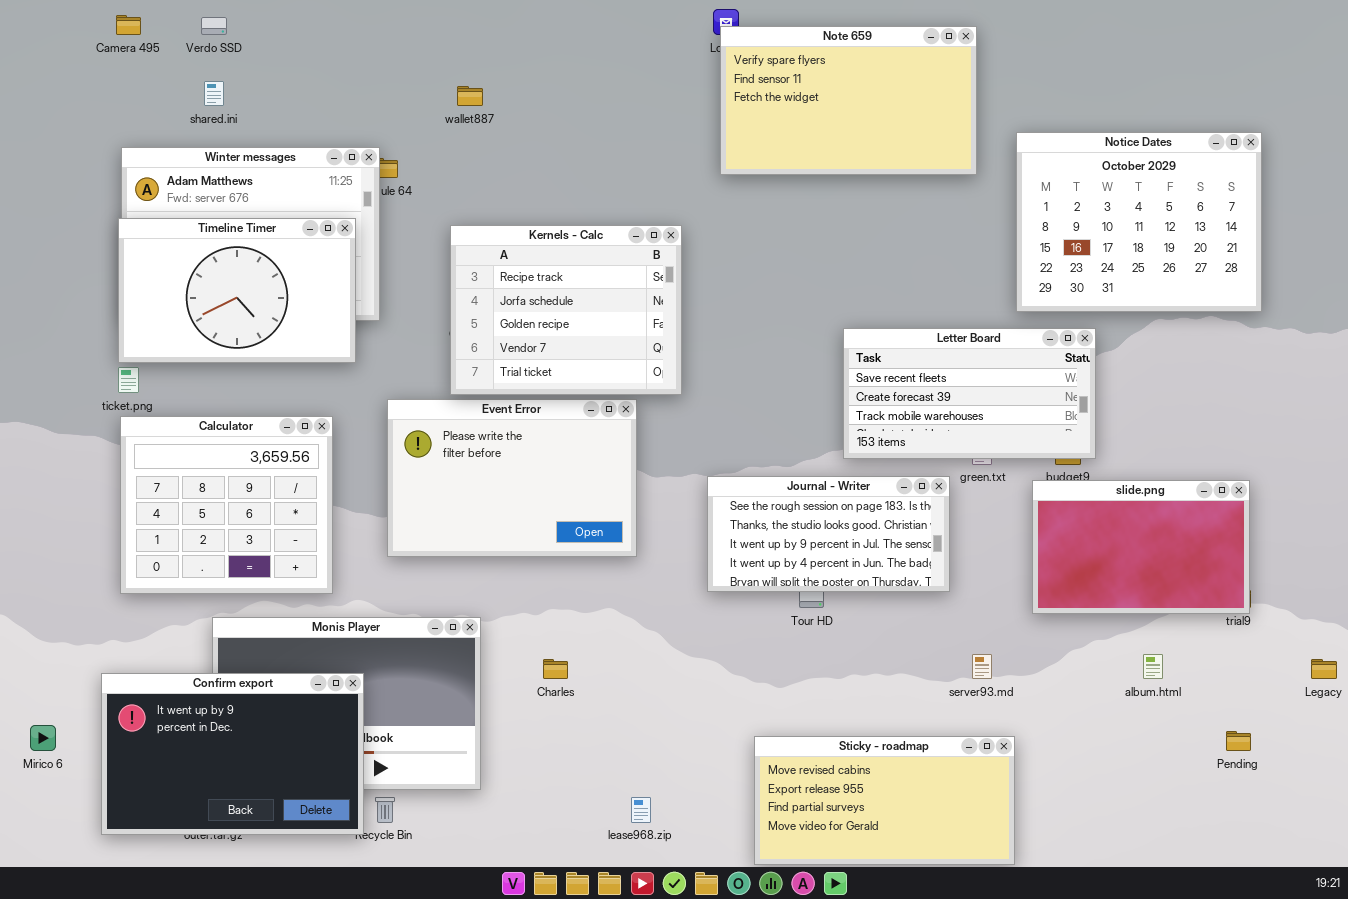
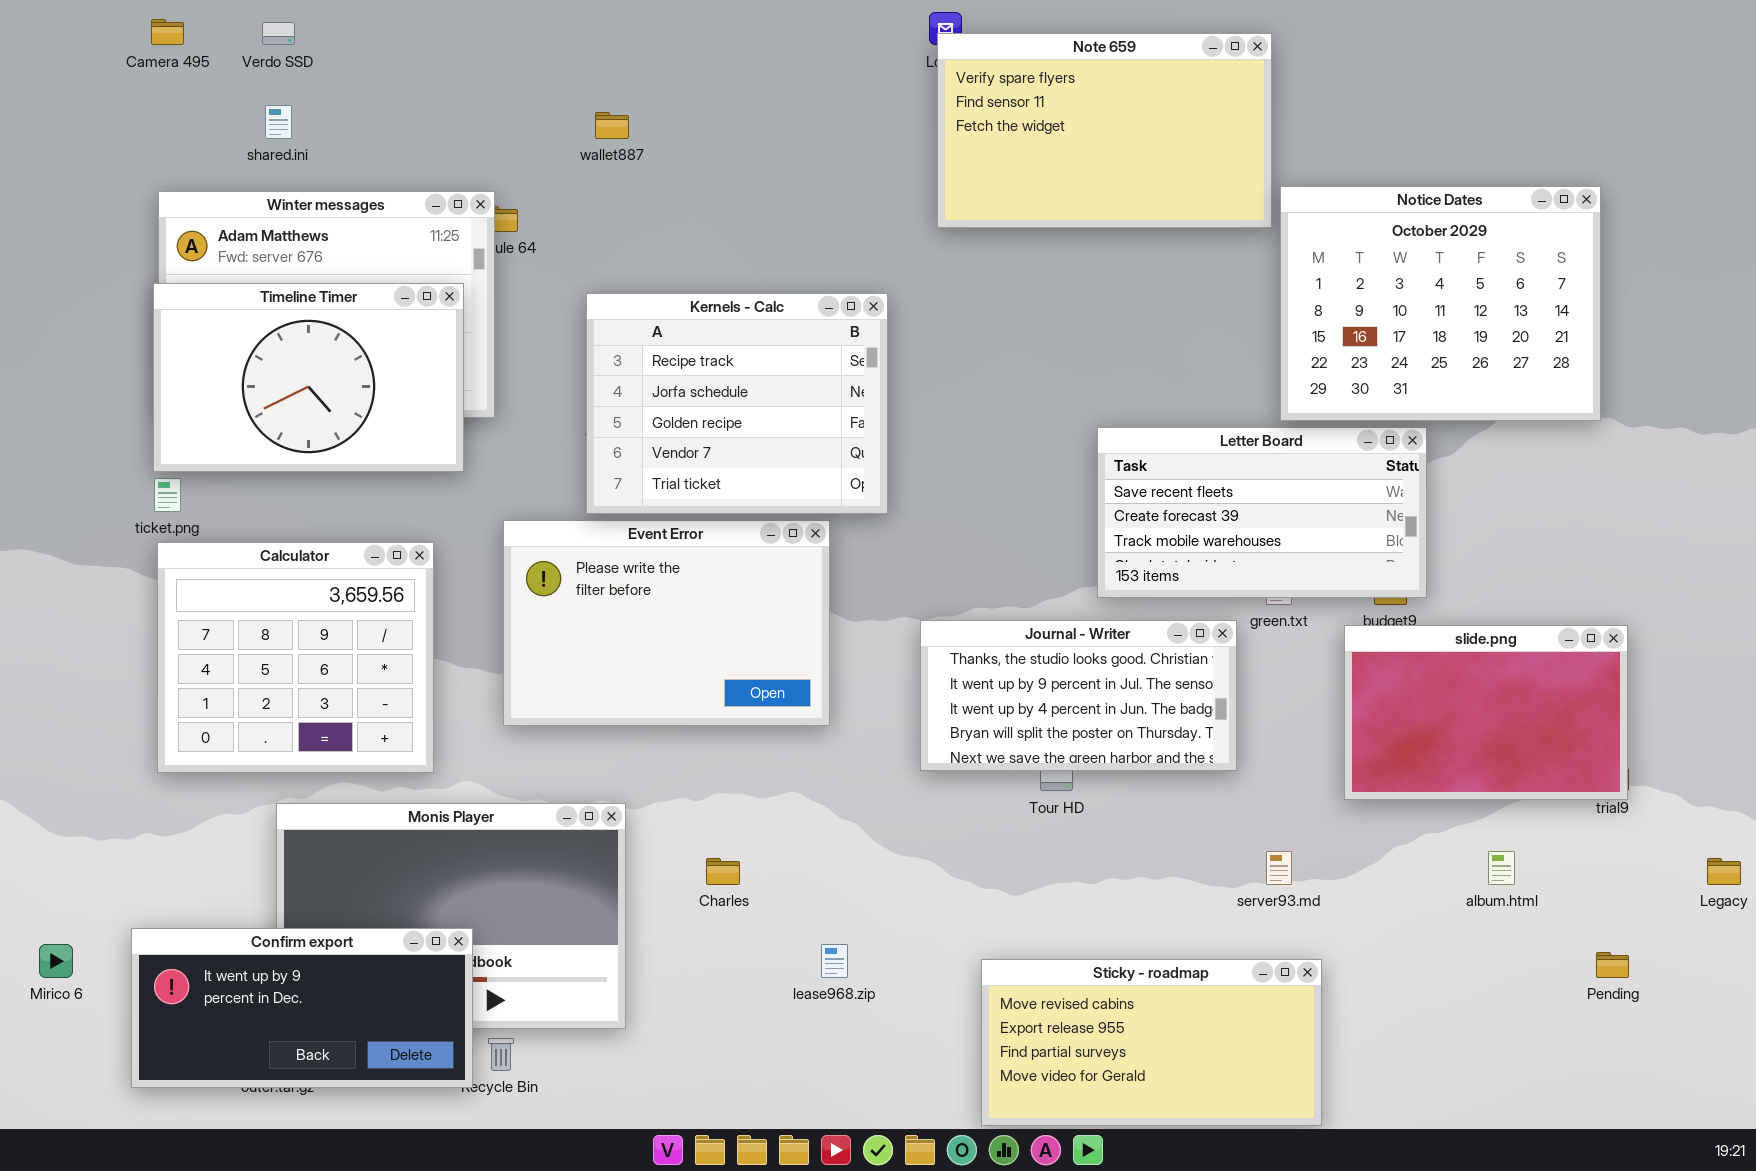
Notice Dates: [1016,132,1262,312] -> [1280,186,1601,421], moved
Journal - Writer: [707,476,950,592] -> [920,620,1237,771], scrolled down 1 row
Confirm export: [101,673,364,835] -> [131,928,473,1088], resized
lease968.zip: [631,797,651,823] -> [821,944,848,978], moved

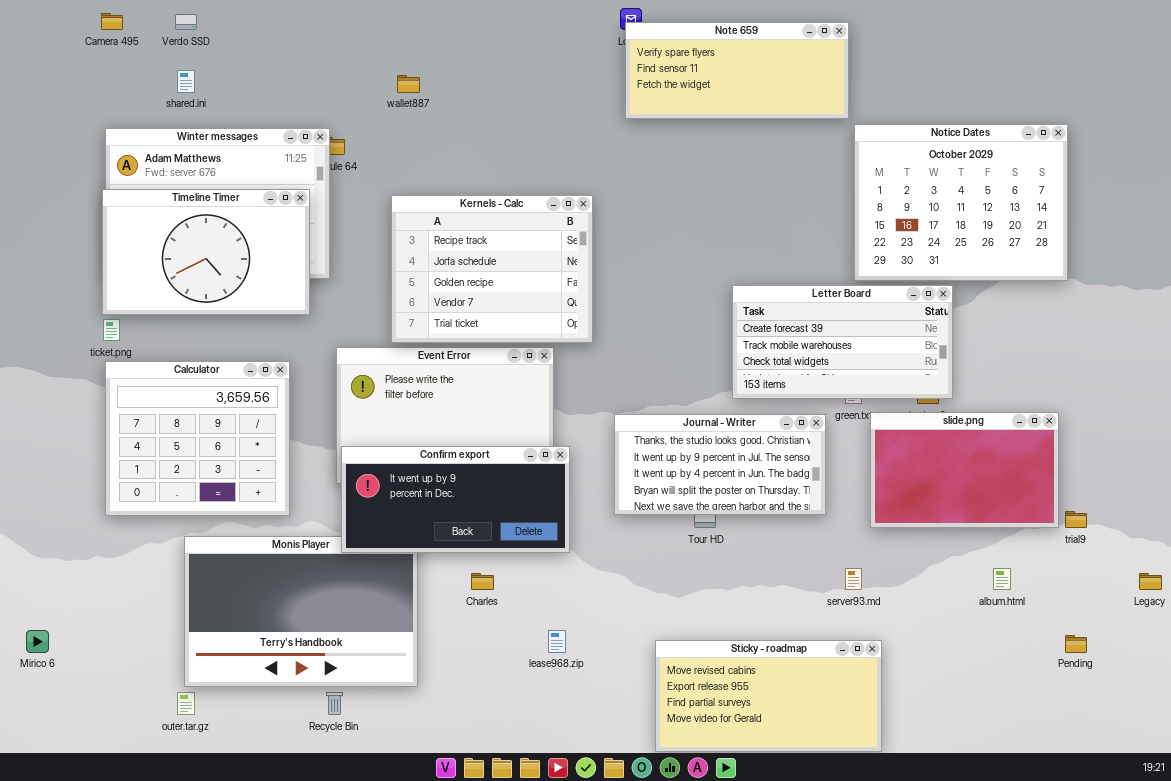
Note 659: [937,33,1272,228] -> [625,22,849,119], resized
Letter Board: [1097,427,1427,598] -> [732,285,953,399], scrolled down 1 row
slide.png: [1344,625,1628,800] -> [870,412,1059,528], moved
Confirm export: [131,928,473,1088] -> [341,446,570,553], moved

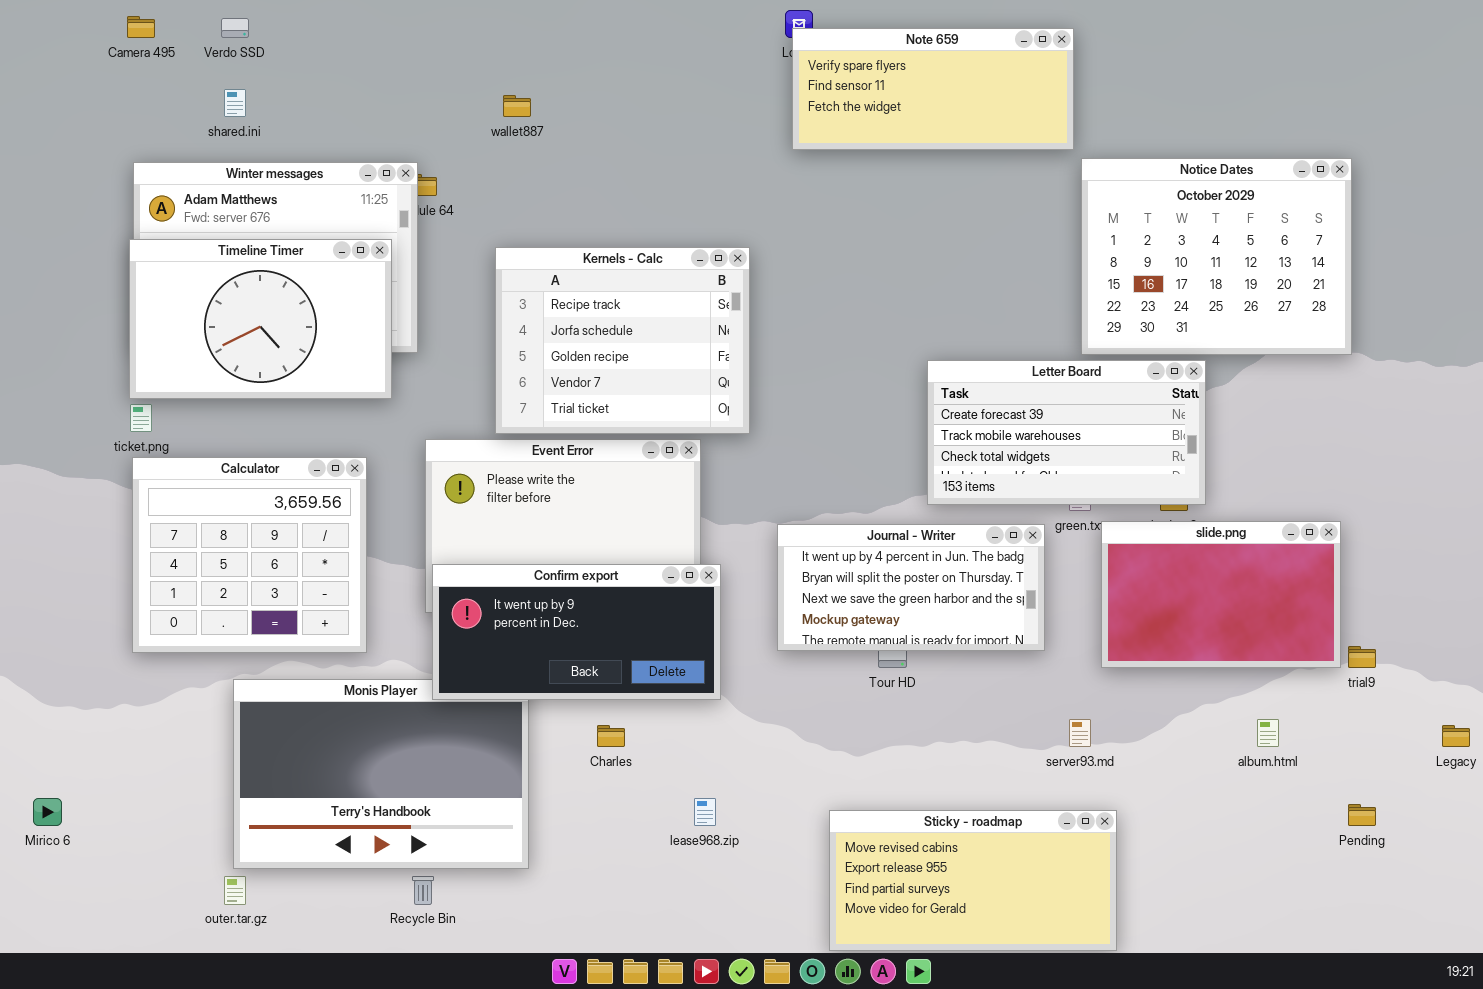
Journal - Writer: [614,414,826,515] -> [777,524,1045,651], scrolled down 2 rows

